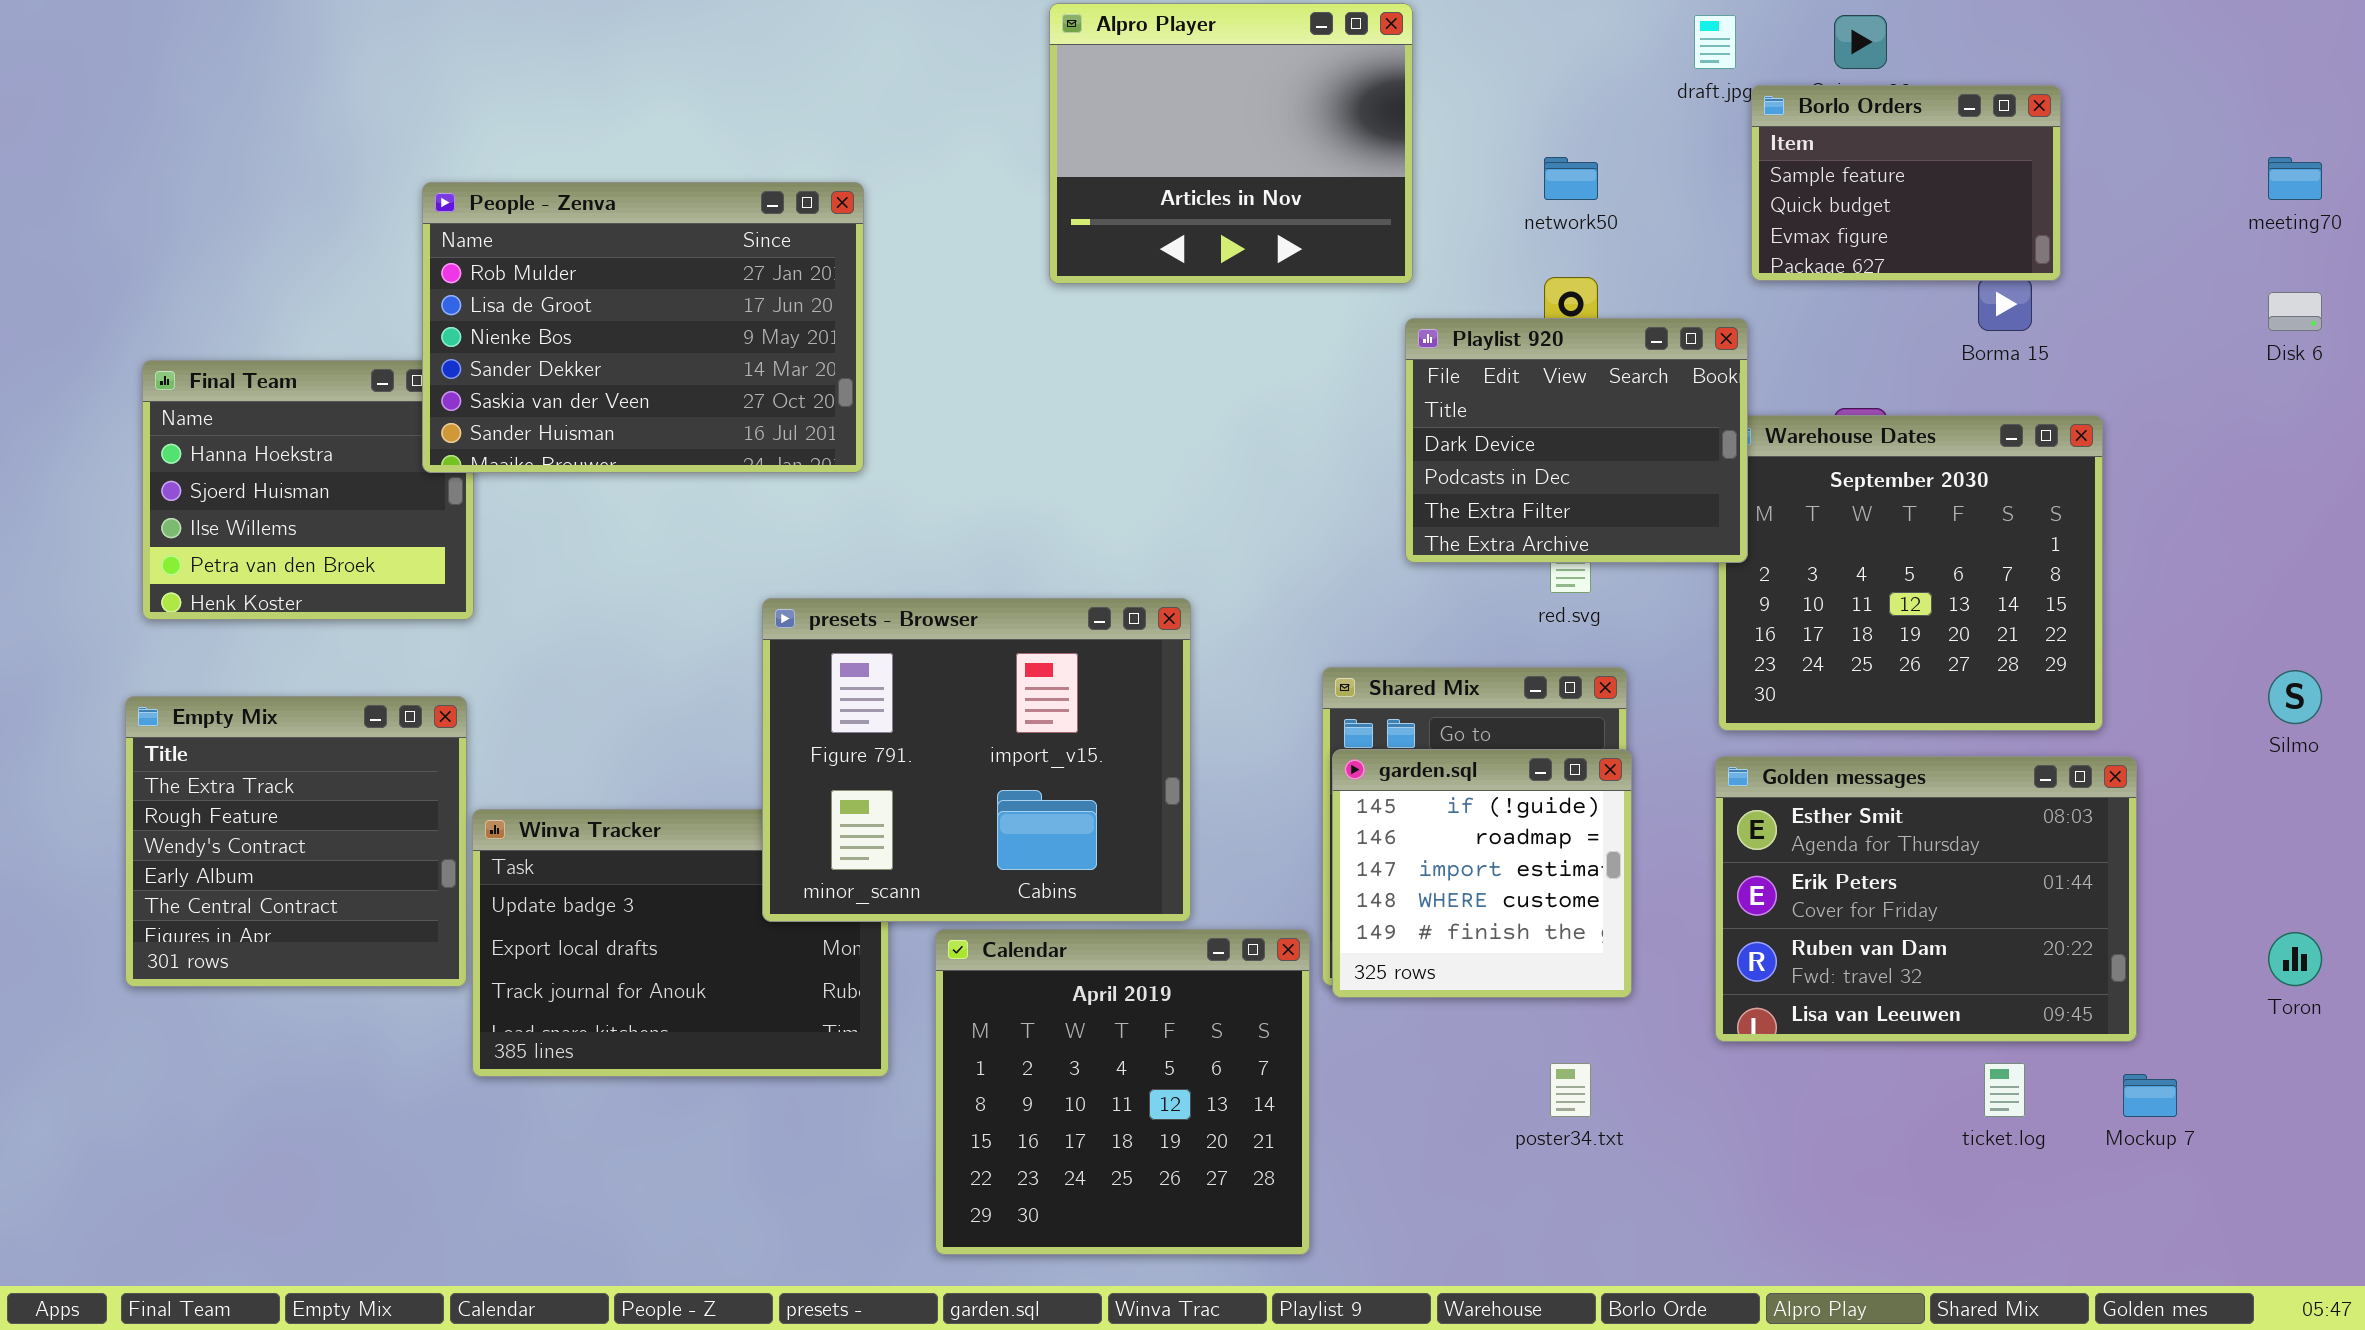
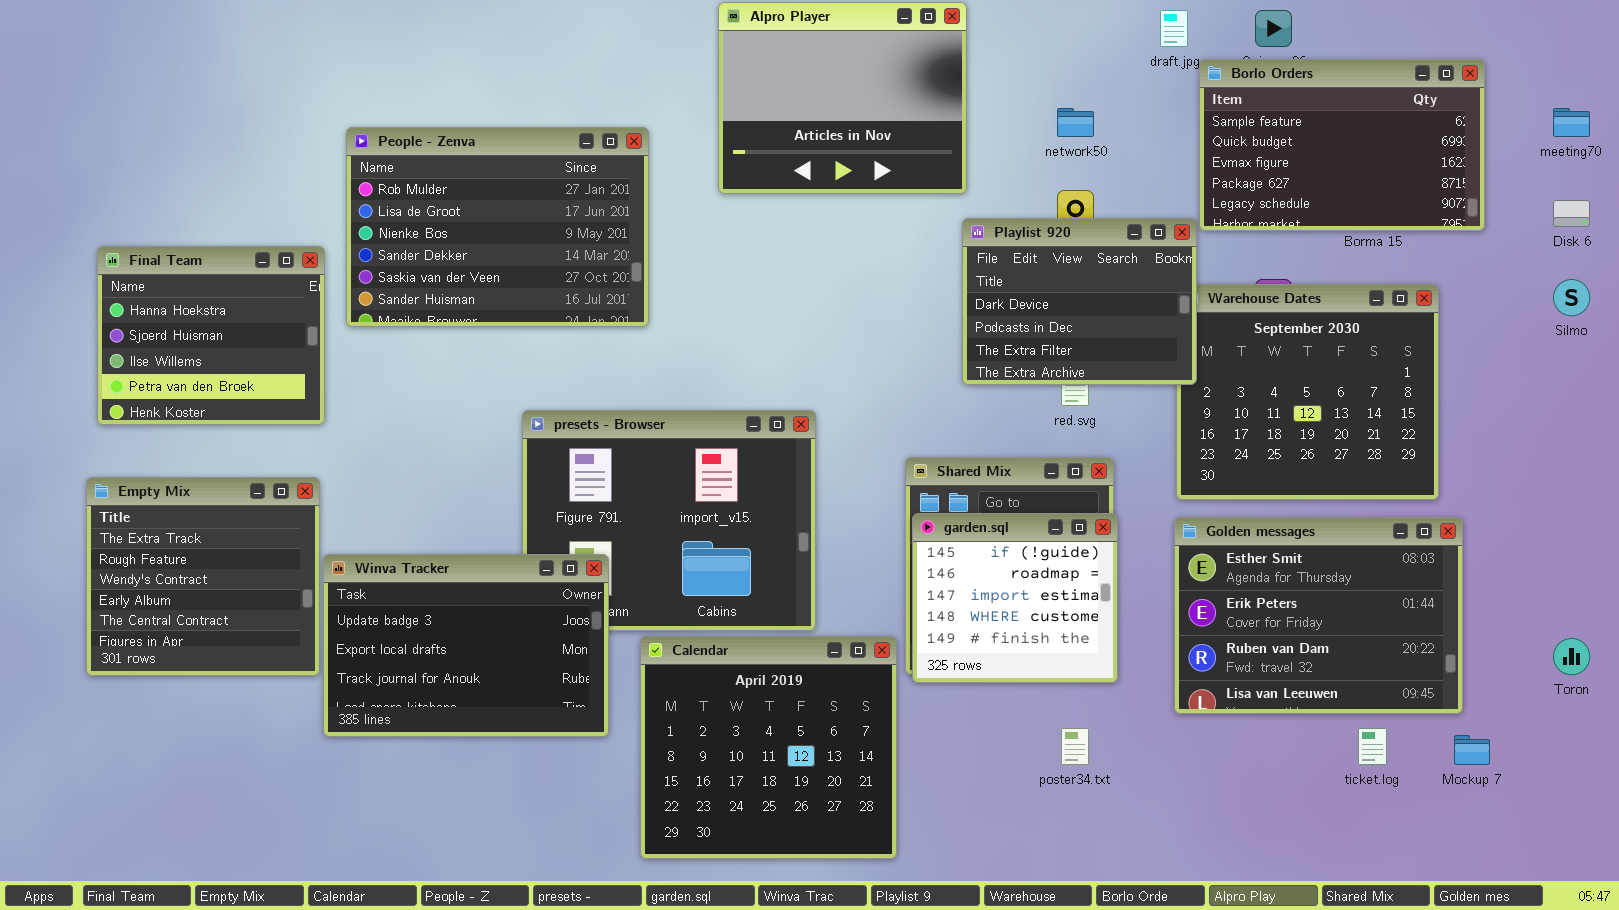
Borlo Orders: [1751,85,2061,281] -> [1199,59,1485,231], resized
People - Zenva: [422,182,864,473] -> [346,127,649,327], moved
Silmo: [2268,670,2322,724] -> [1553,279,1590,316], moved
Winva Tracker: [472,809,889,1077] -> [323,554,609,737], raised

